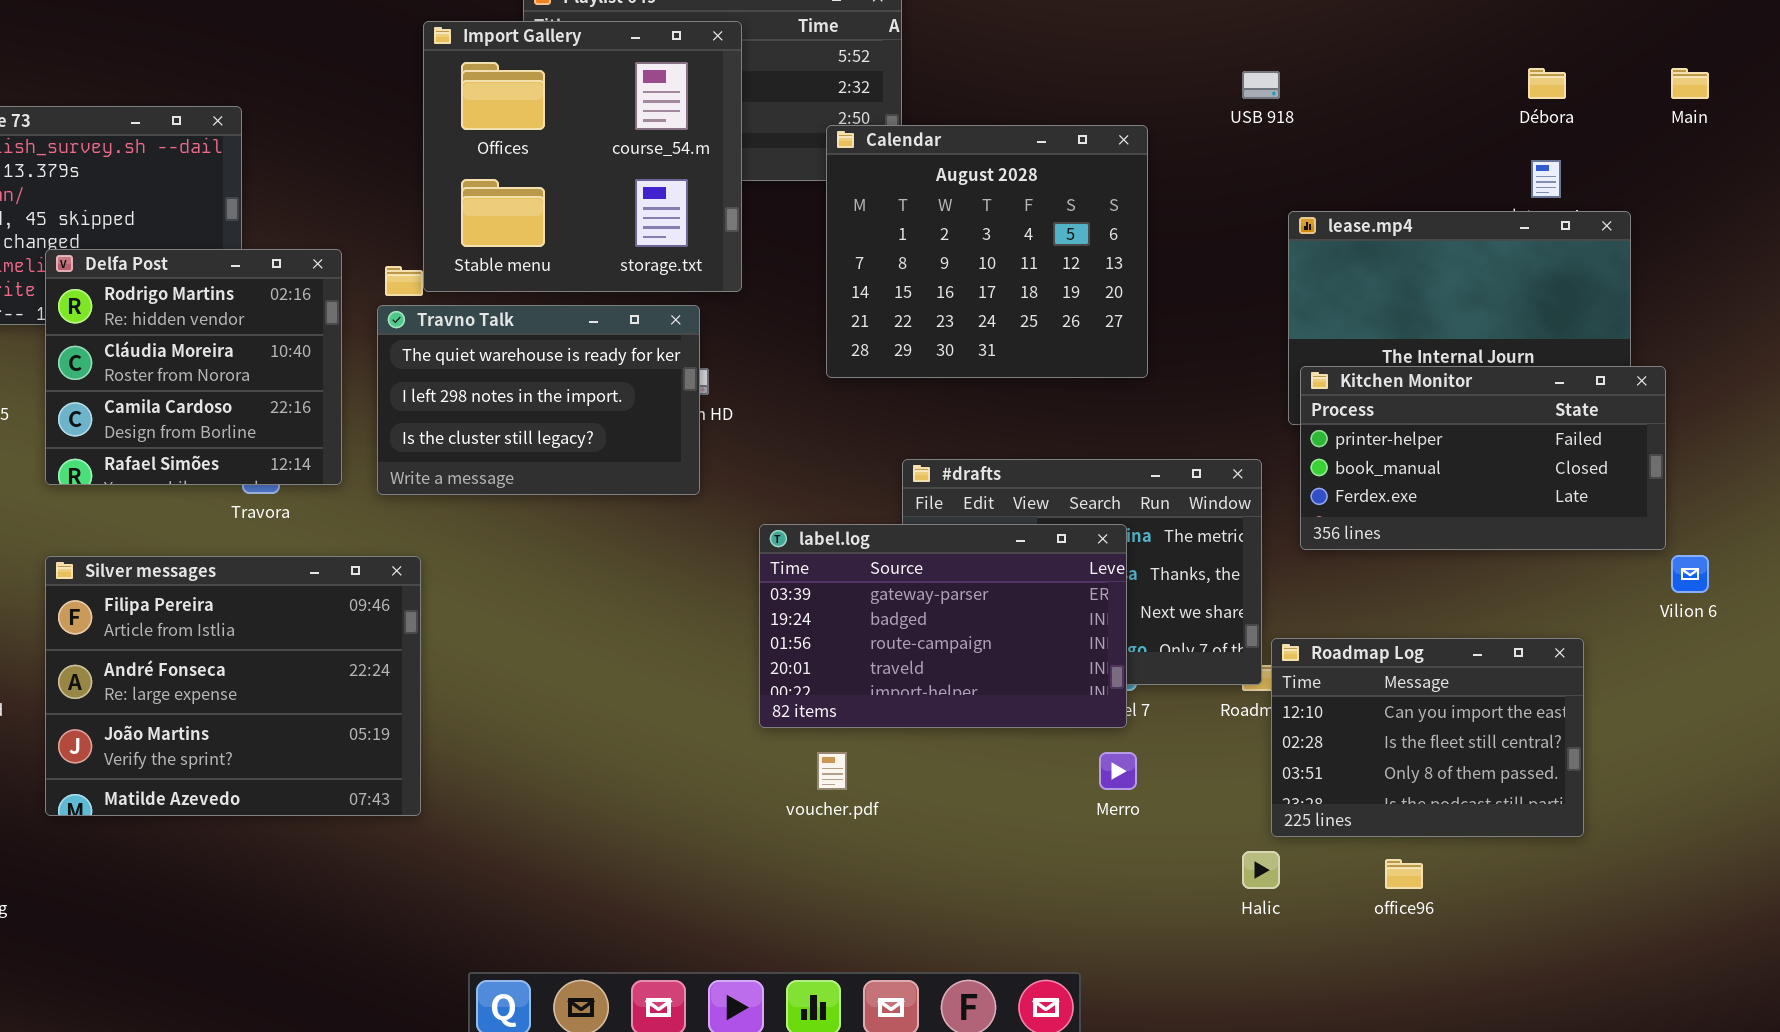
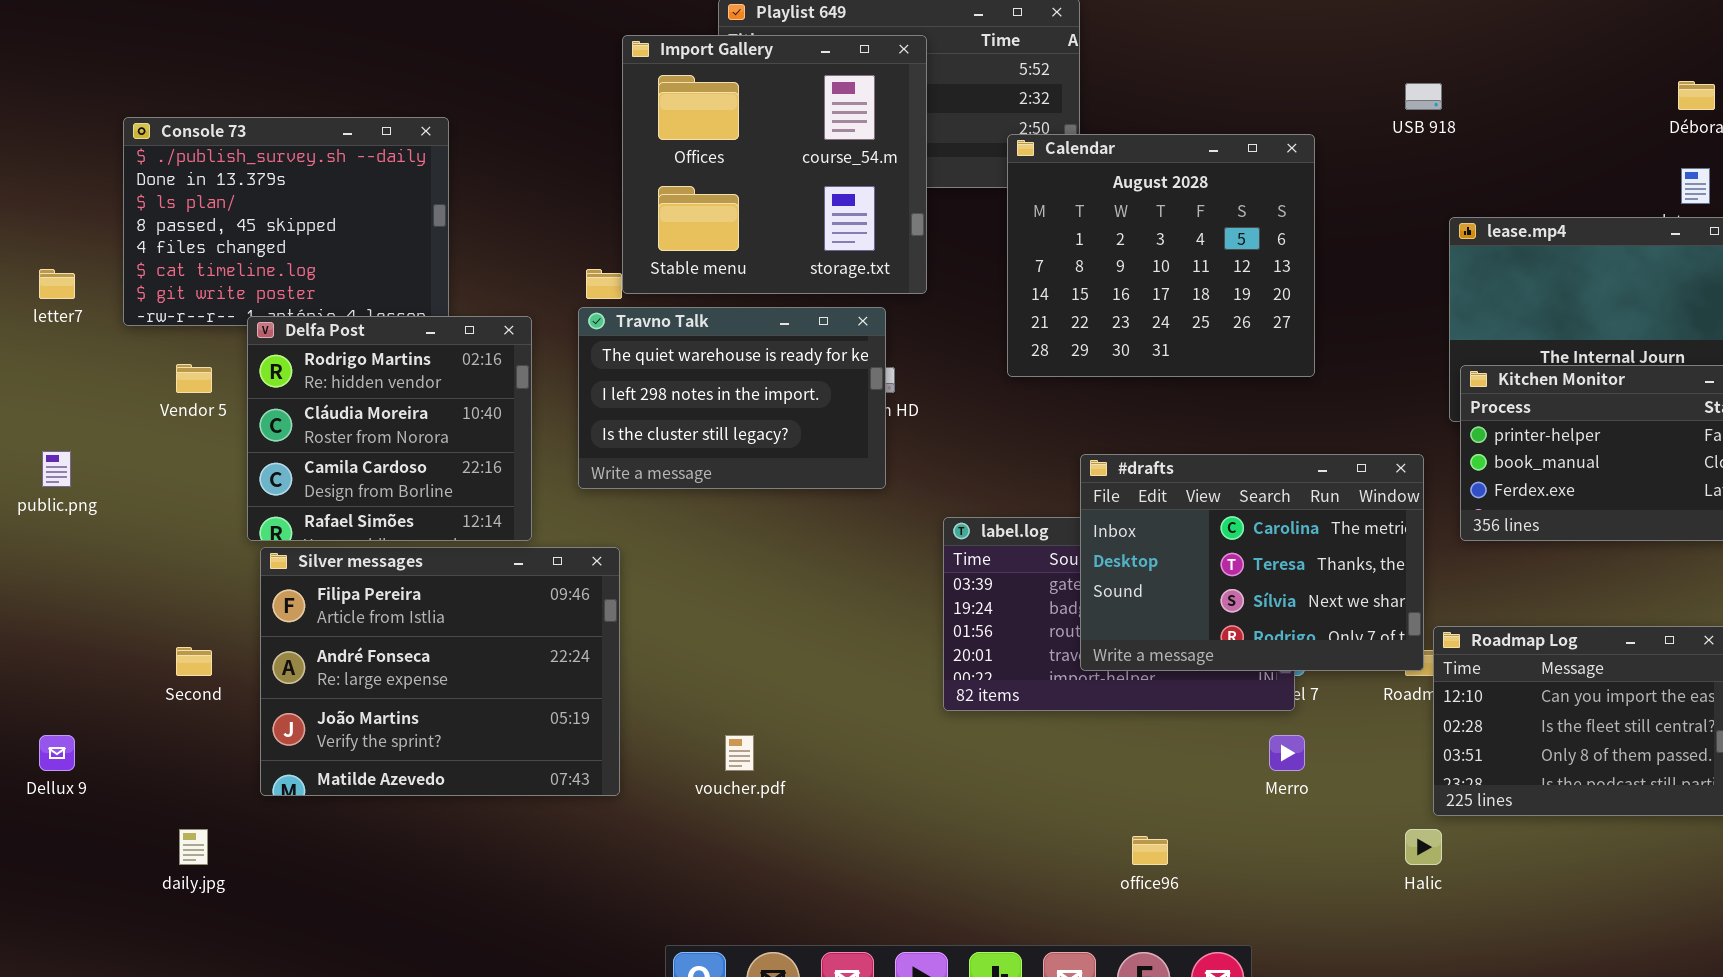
Delfa Post: [45,249,342,485] -> [247,316,532,541], moved
#drafts: [902,459,1262,685] -> [1080,454,1424,671], raised
voucher.pdf: [817,752,847,790] -> [725,735,754,771], moved
office96: [1385,859,1423,889] -> [1132,836,1168,865], moved

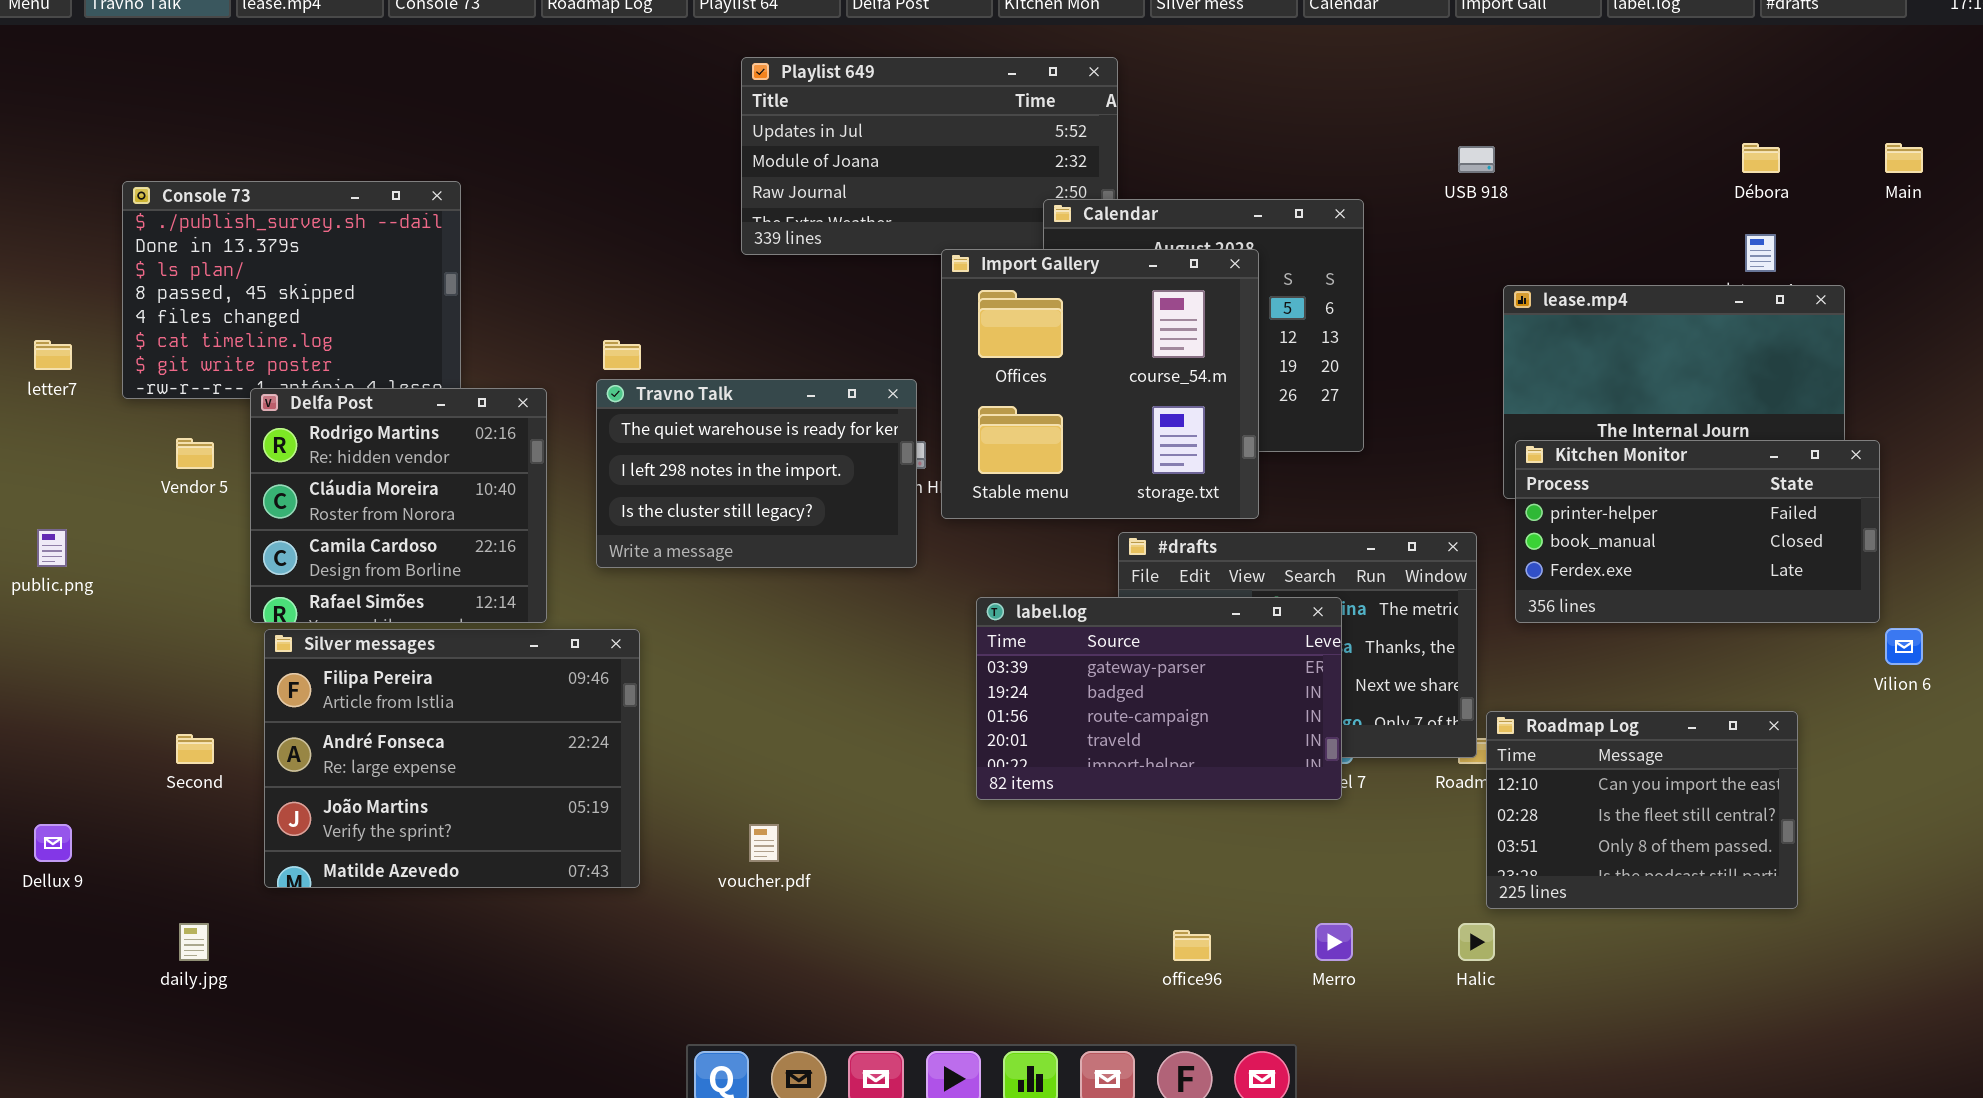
Import Gallery: [622,35,927,294] -> [941,249,1259,519], moved
label.log: [943,517,1295,711] -> [976,597,1342,800], raised
Merro: [1269,735,1305,771] -> [1315,923,1353,961], moved

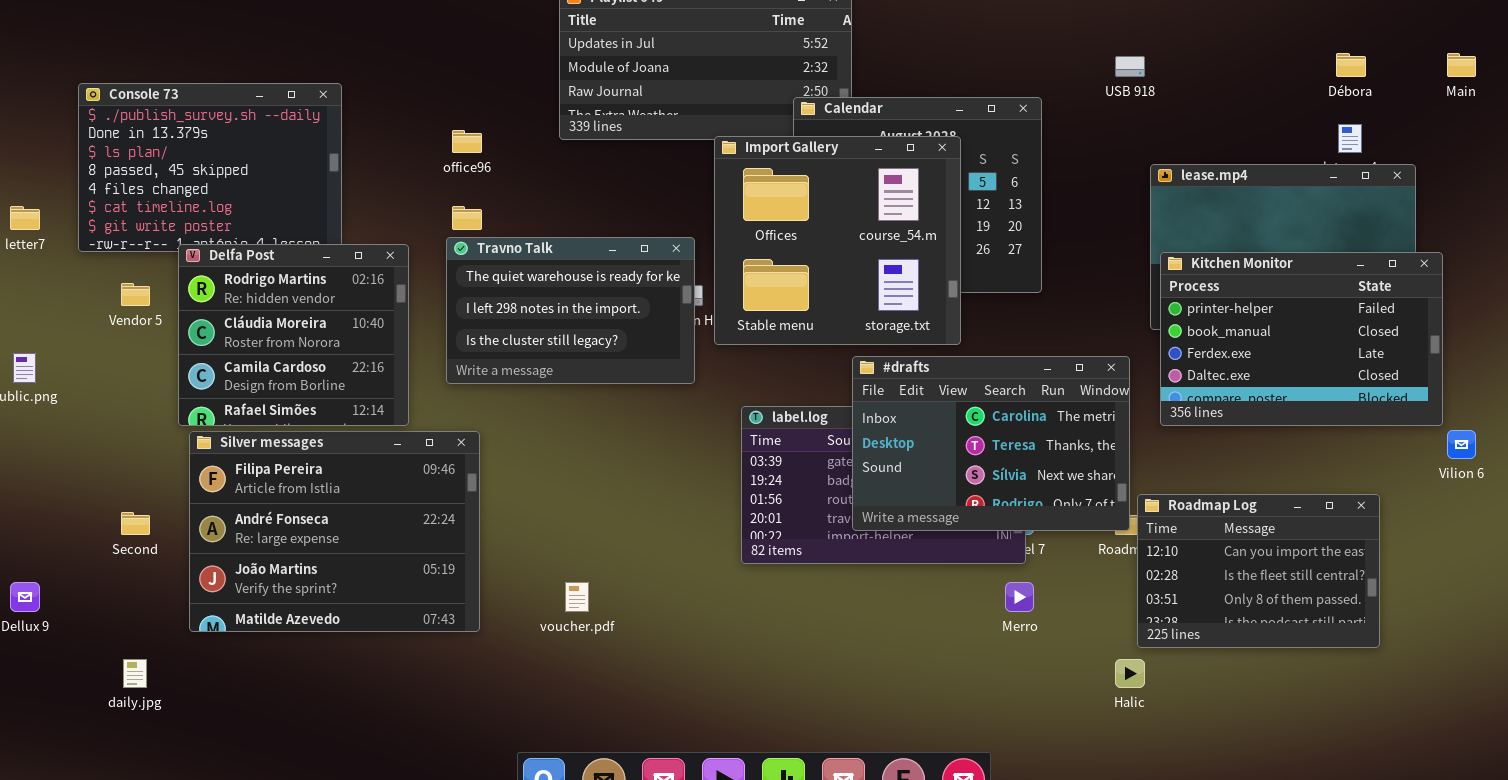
Kitchen Monitor: [1515,440,1880,623] -> [1160,252,1443,426], resized
#drafts: [1118,532,1477,758] -> [852,356,1130,531], raised
Merro: [1315,923,1353,961] -> [1005,582,1034,612], moved
office96: [1173,930,1211,961] -> [452,130,482,153], moved

